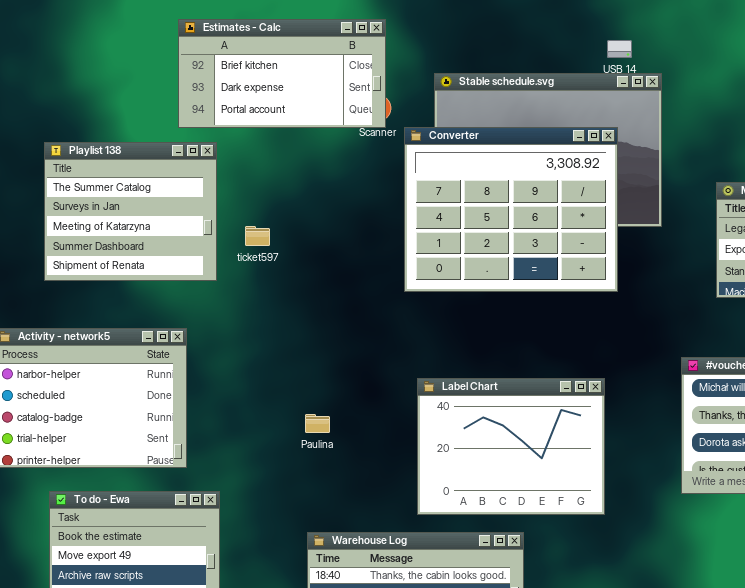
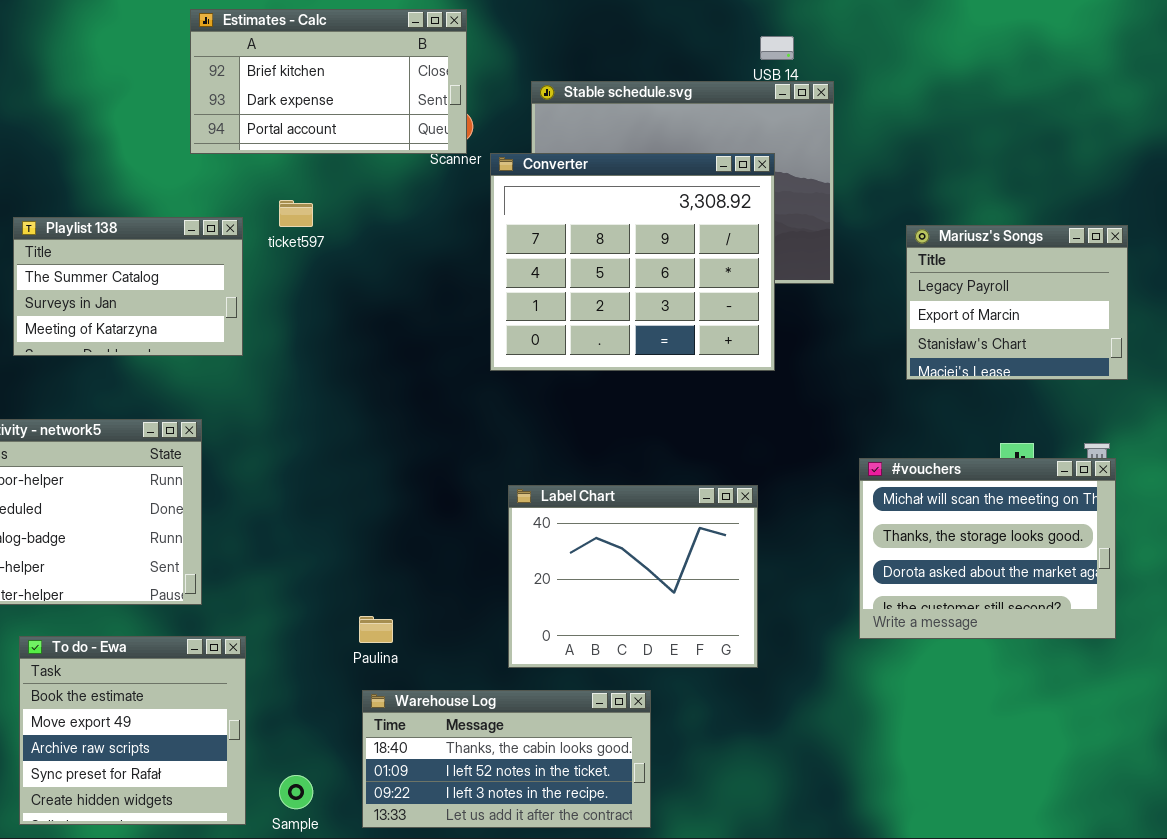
Playlist 138: [44,142,217,281] -> [13,217,243,356], resized
ticket597: [245,226,270,246] -> [279,200,313,227], moved
Paulina: [305,414,330,433] -> [359,616,393,643], moved

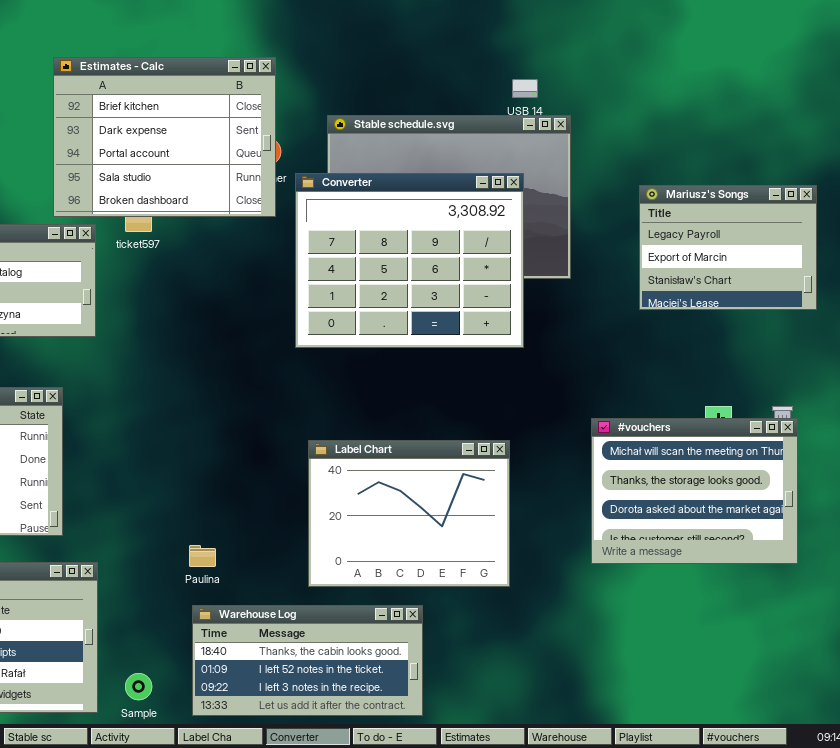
Estimates - Calc: [190,9,467,154] -> [53,57,276,217], resized
Mariusz's Songs: [906,225,1128,380] -> [639,185,817,310], moved

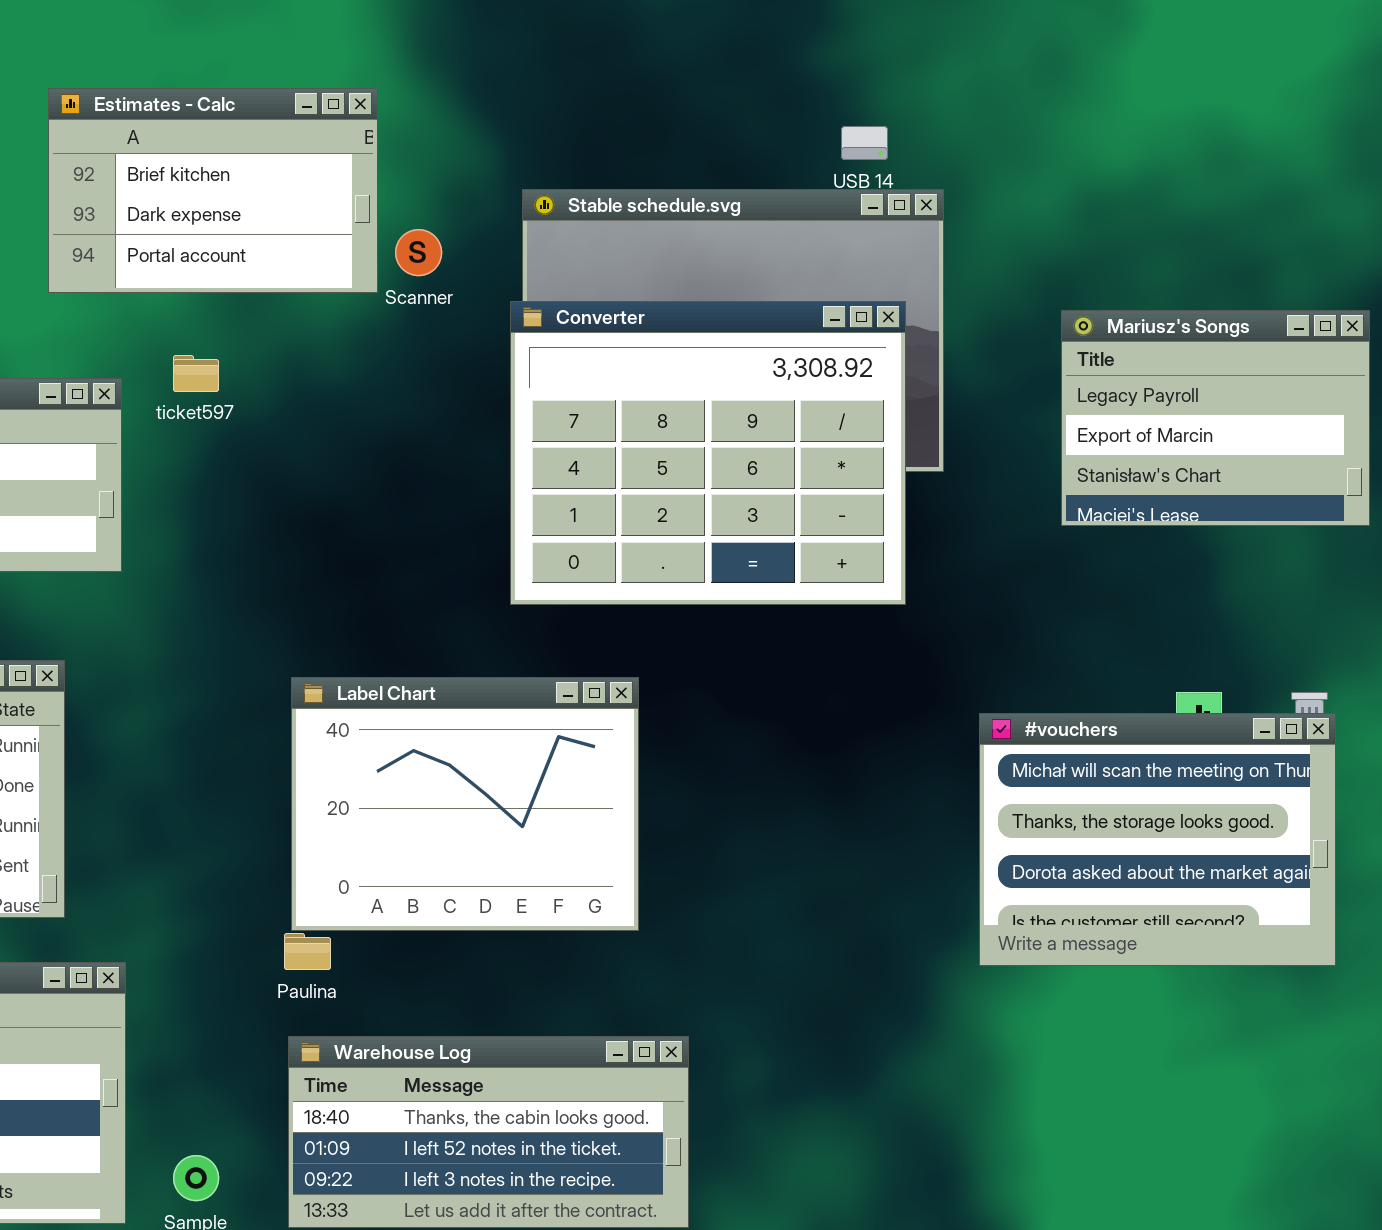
Estimates - Calc: [53,57,276,217] -> [48,88,378,293], resized
Converter: [295,173,524,348] -> [510,301,906,605], moved
Label Chart: [308,440,510,587] -> [291,677,639,931], moved

